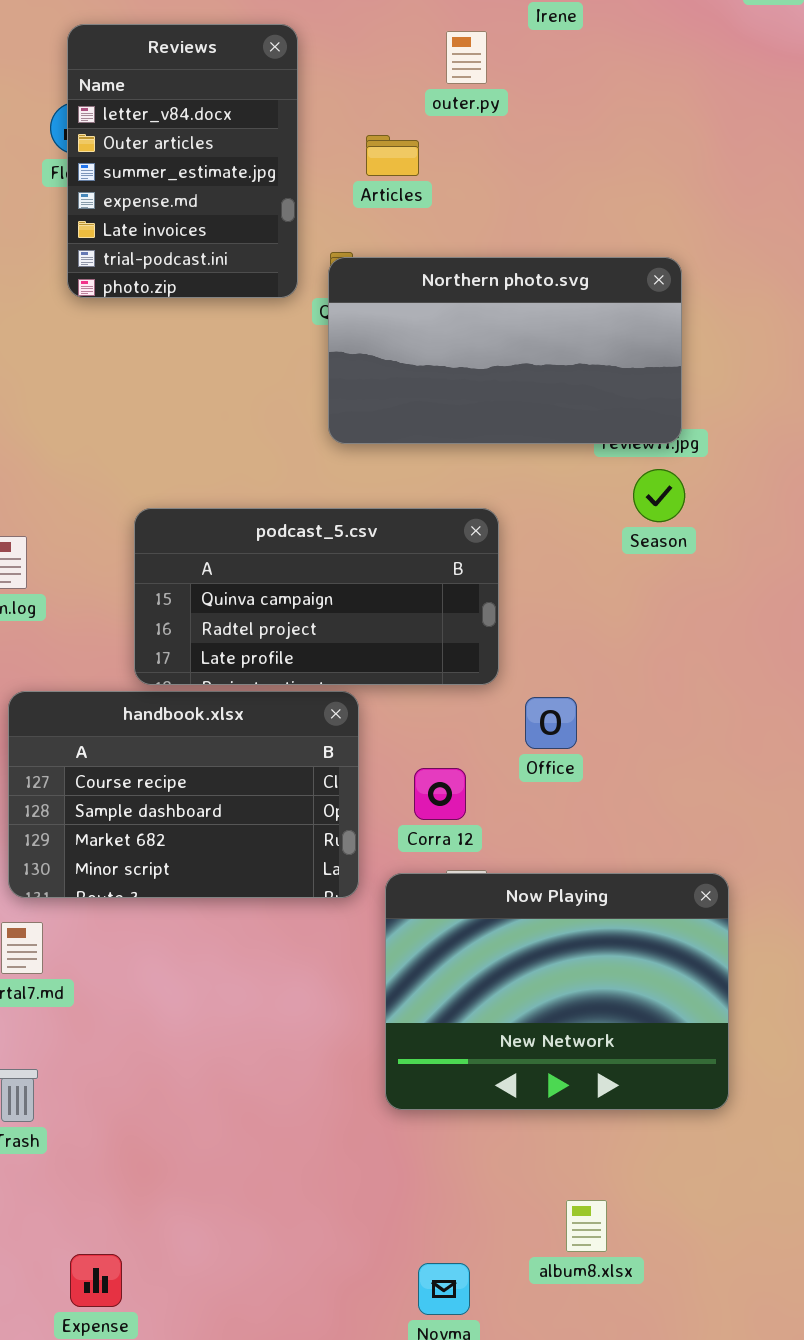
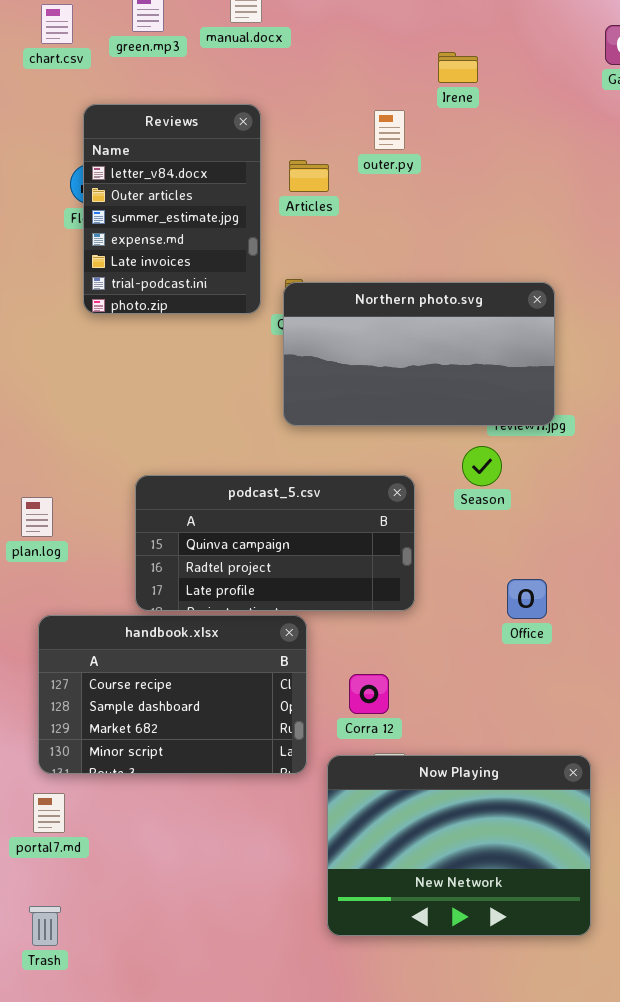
Articles: [366,135,419,176] -> [289,160,329,192], moved
Season: [633,469,685,522] -> [462,446,502,486], moved
Office: [525,697,577,749] -> [507,579,547,619], moved

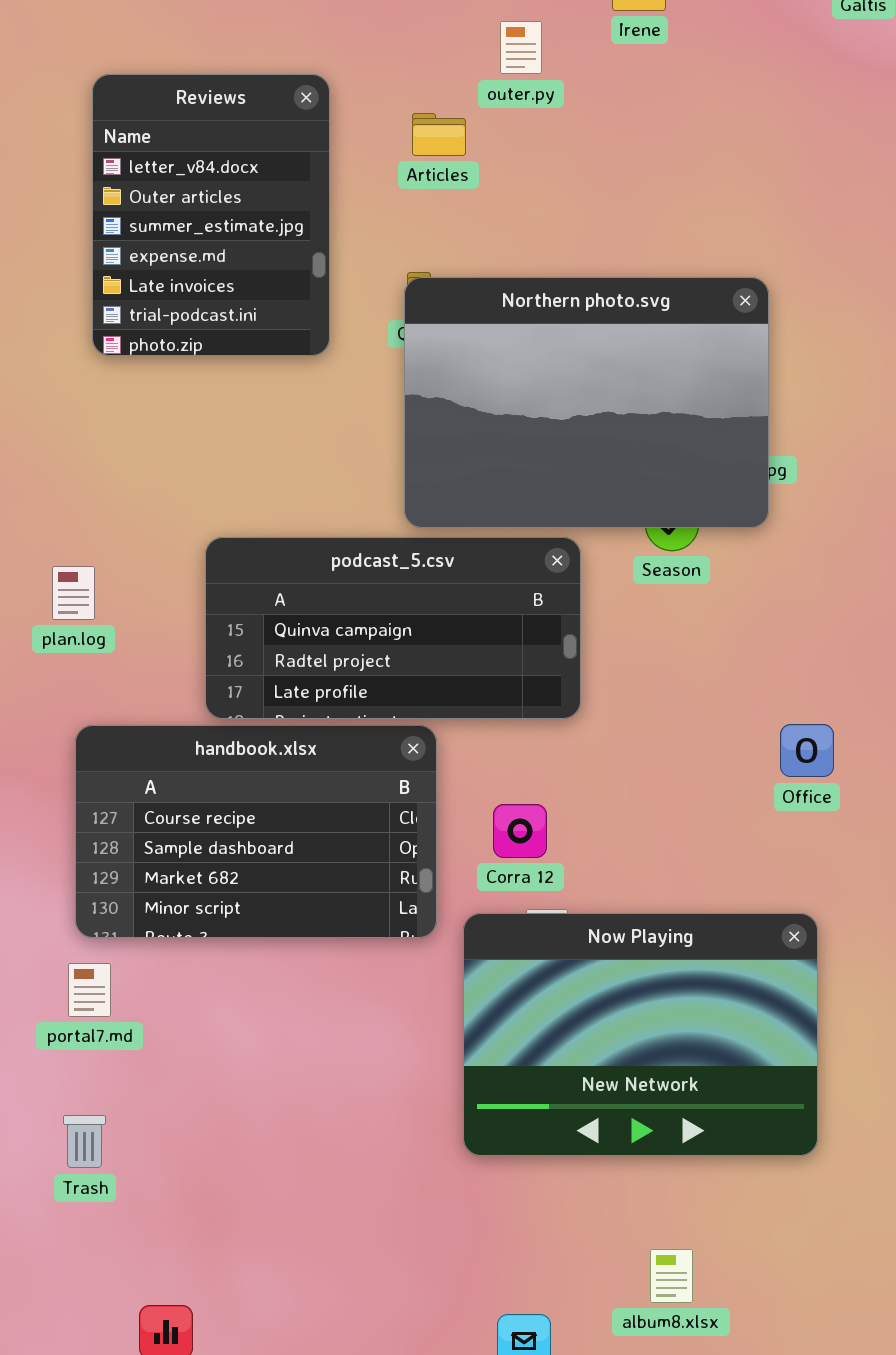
Reviews: [83,104,261,314] -> [92,74,330,356], moved
outer.py: [374,110,405,150] -> [500,21,542,74], moved
Northern photo.svg: [283,282,555,426] -> [404,277,769,528], resized
Office: [507,579,547,619] -> [780,724,834,777], moved

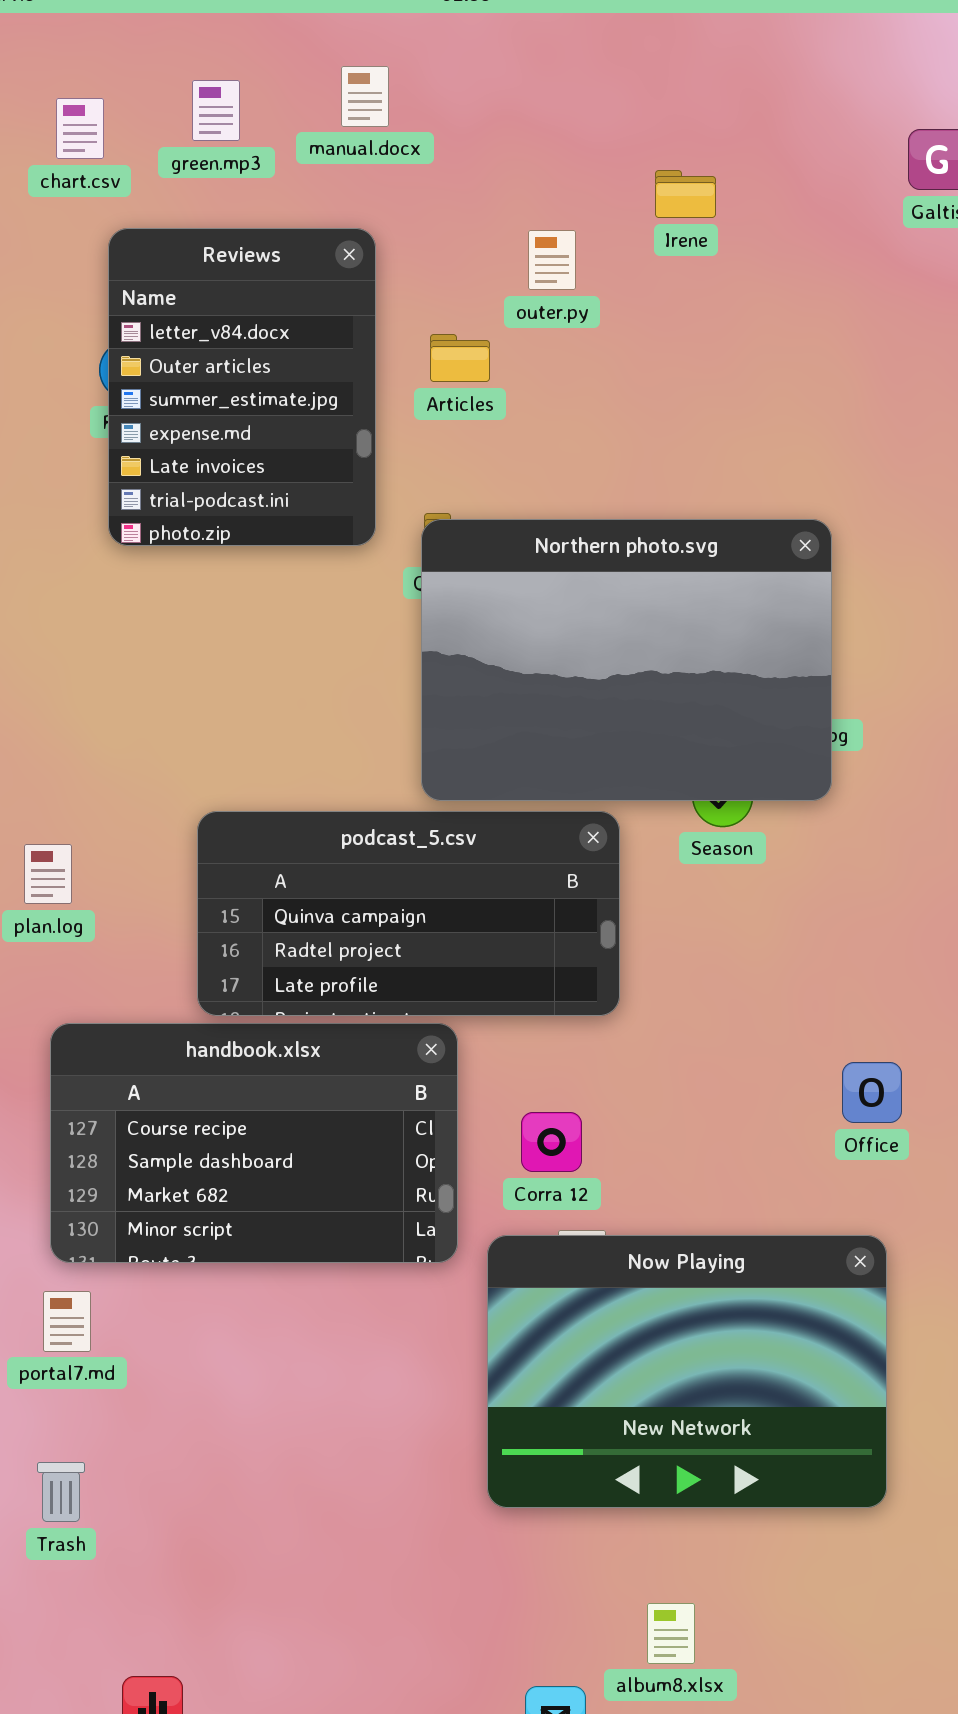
Reviews: [92,74,330,356] -> [108,228,376,546], moved
Office: [780,724,834,777] -> [842,1062,902,1123], moved
album8.xlsx: [650,1249,693,1303] -> [647,1603,695,1664], moved

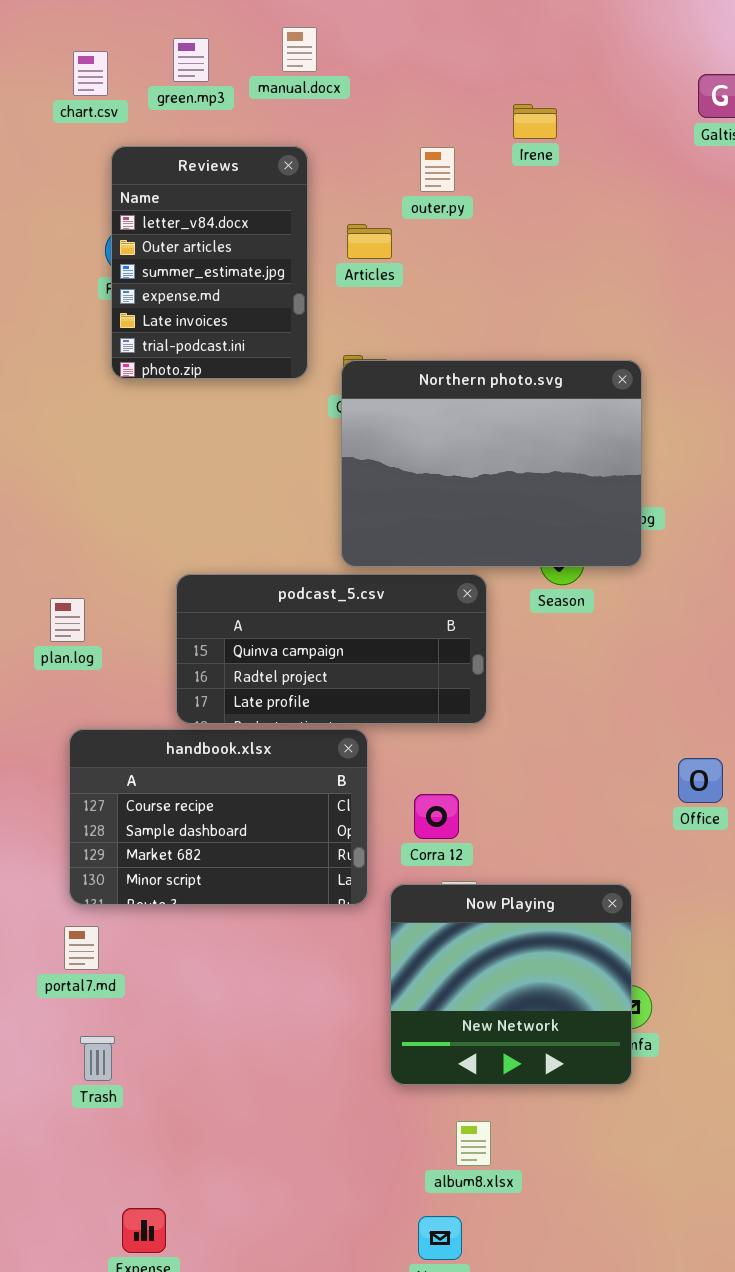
Office: [842,1062,902,1123] -> [678,758,723,803], moved
Now Playing: [487,1235,887,1508] -> [390,884,632,1085], resized
Trash: [37,1462,85,1522] -> [80,1036,115,1081], moved
album8.xlsx: [647,1603,695,1664] -> [456,1121,491,1166], moved

